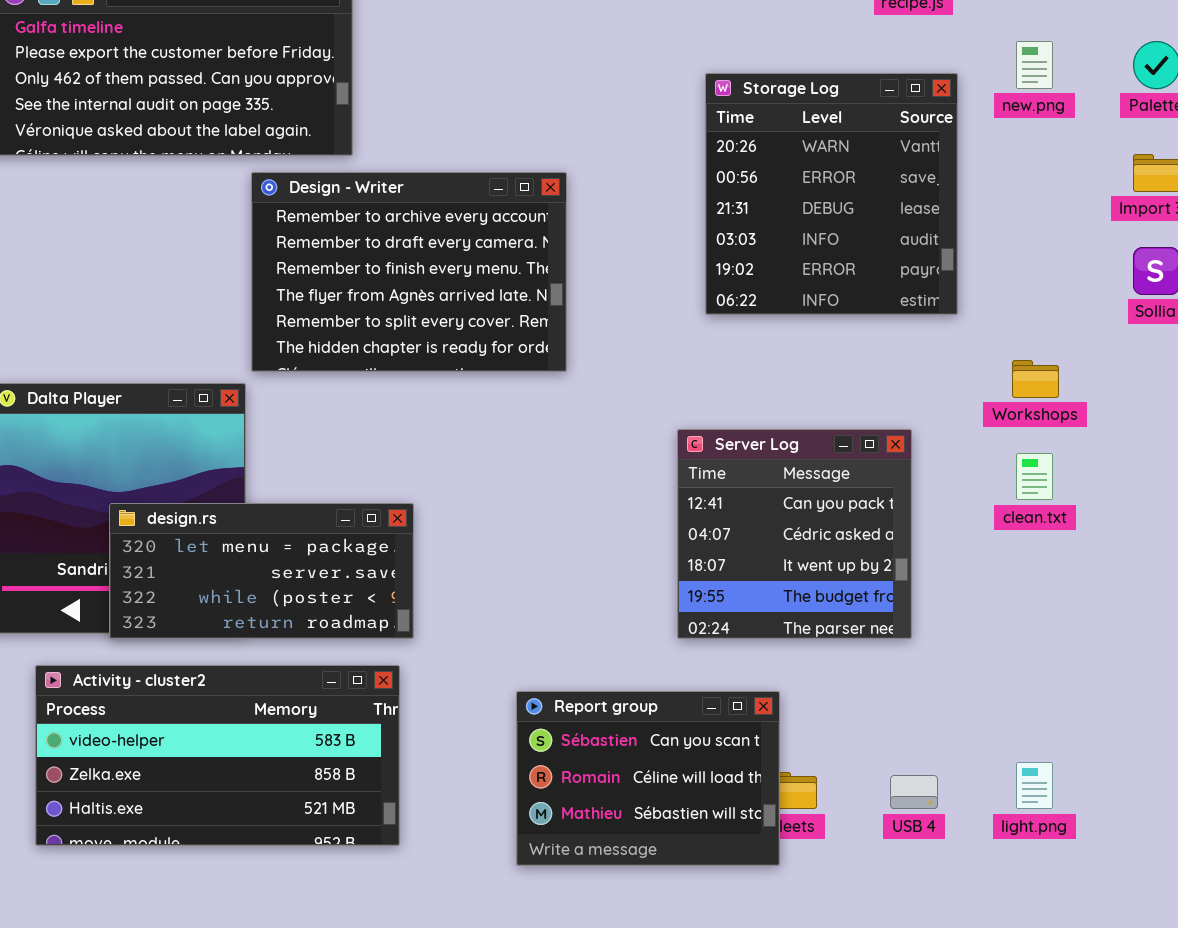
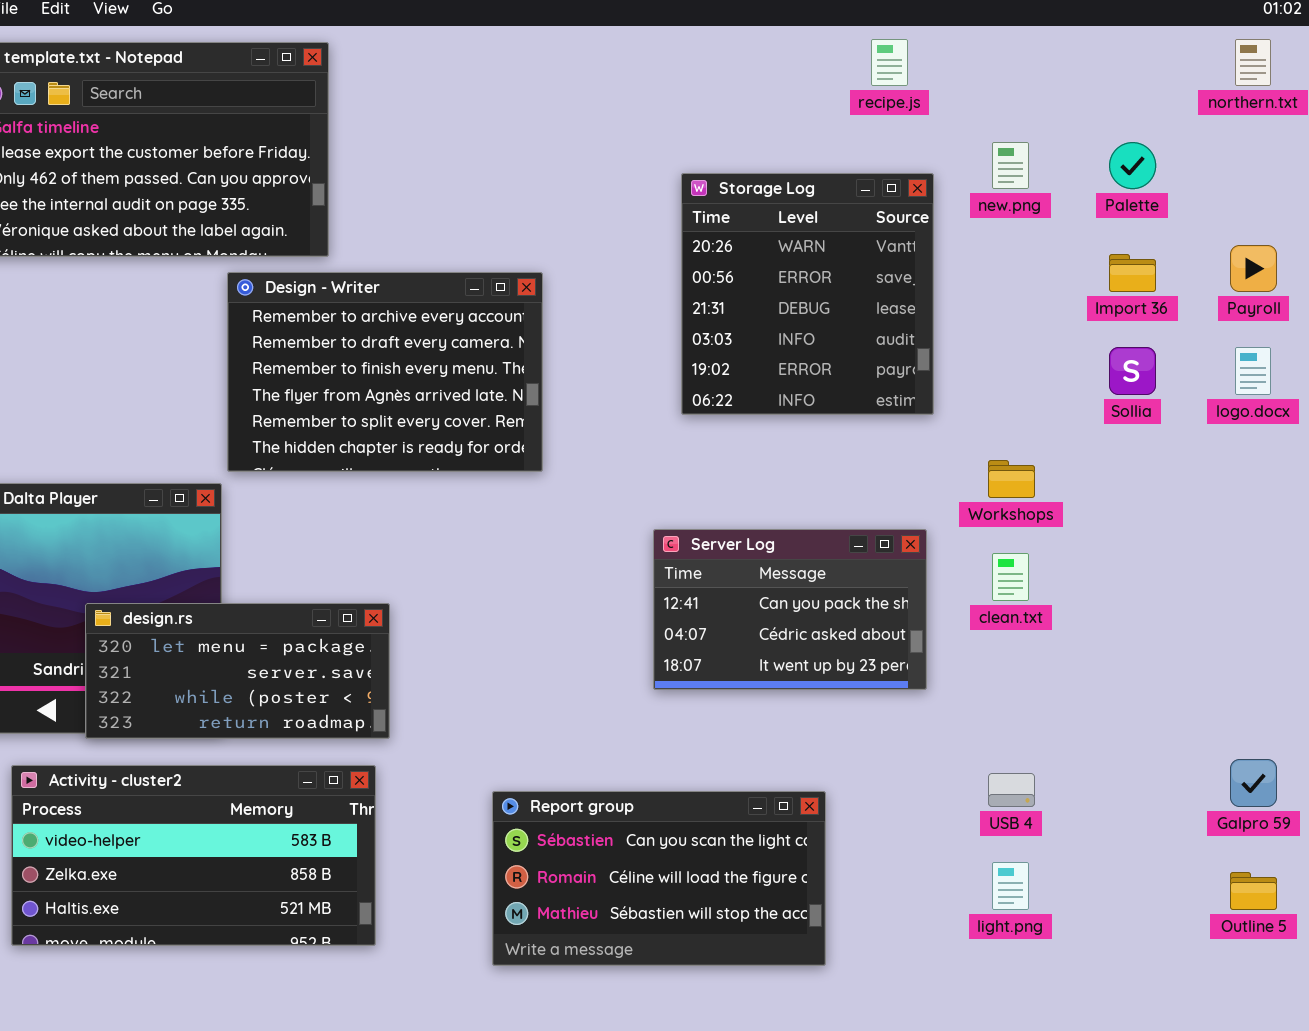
Server Log: [677,429,912,639] -> [653,529,927,690], resized
Report group: [516,691,780,866] -> [492,791,826,966], resized
USB 4: [890,775,938,809] -> [988,773,1035,807], moved

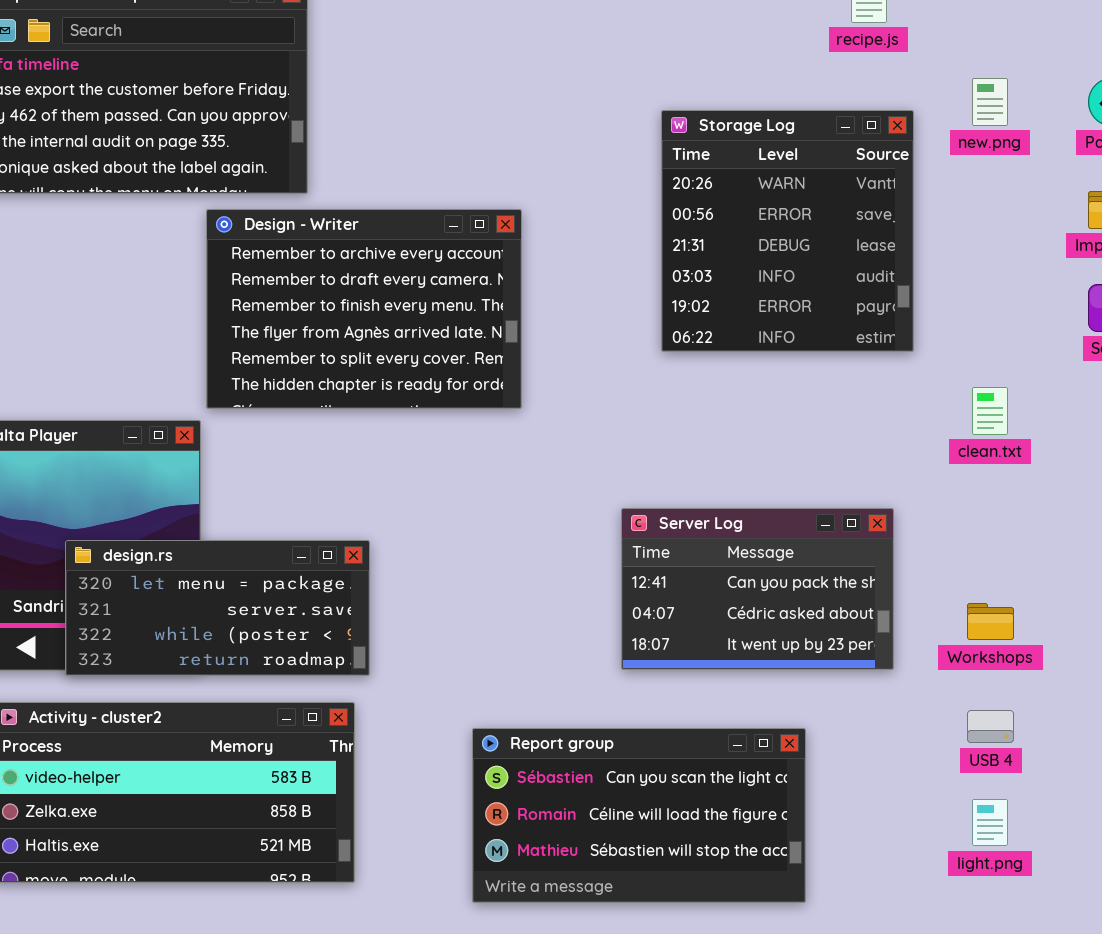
Workshops: [988,460,1035,498] -> [967,603,1014,640], moved
Server Log: [653,529,927,690] -> [621,508,894,670], moved
clean.txt: [992,553,1029,601] -> [972,387,1008,435], moved

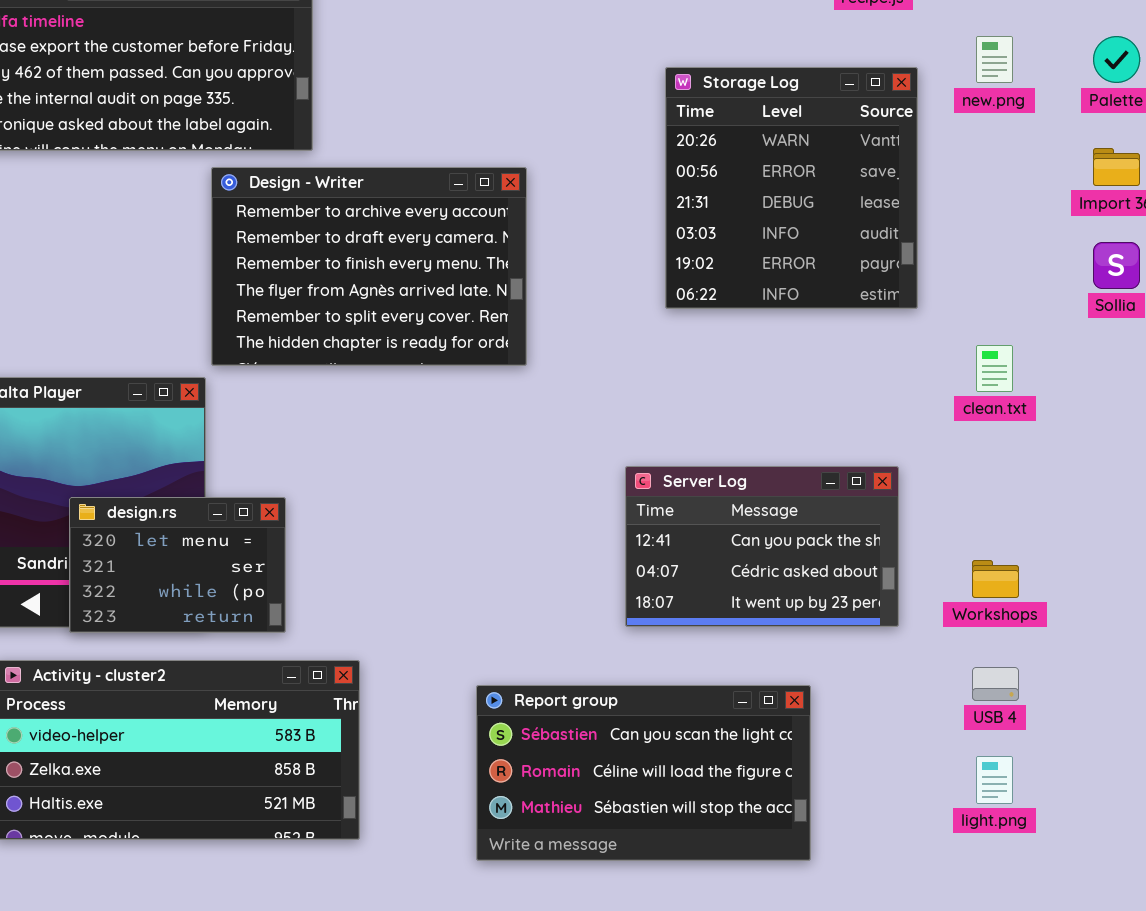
design.rs: [65,540,370,676] -> [69,497,286,633], resized

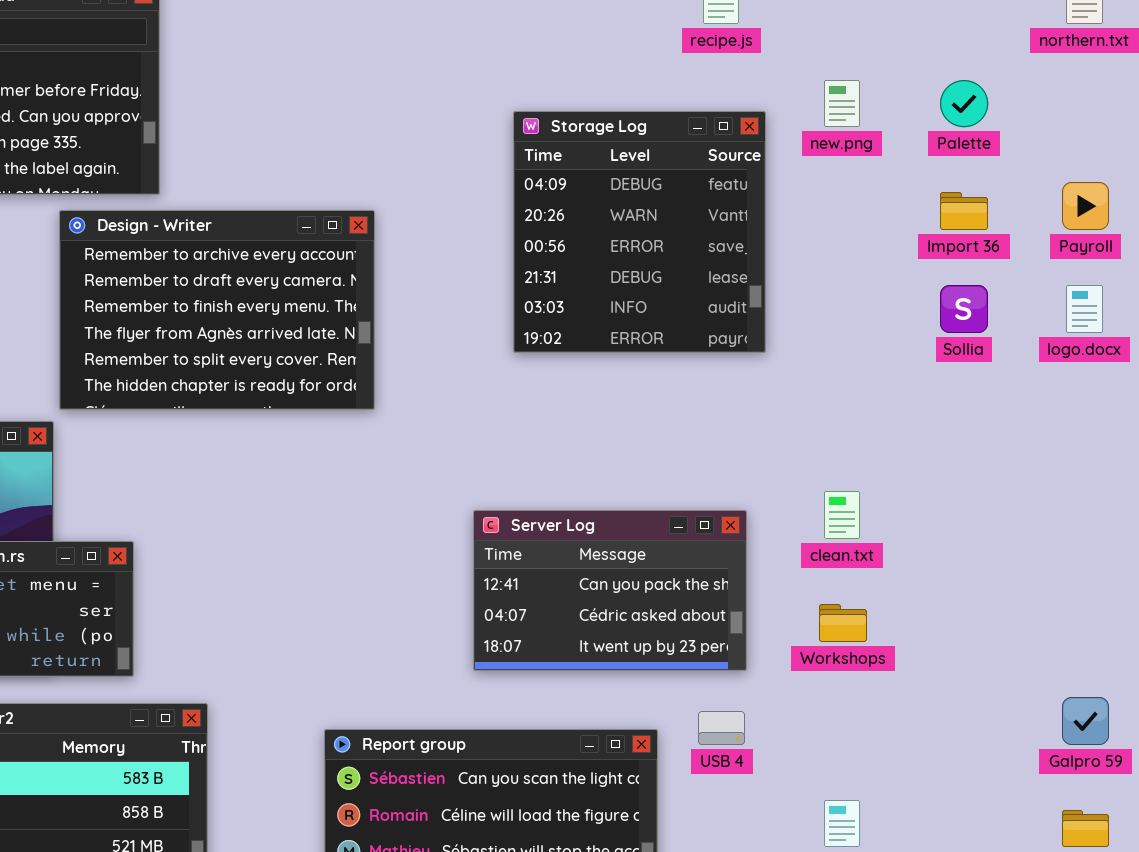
Storage Log: [665,67,918,309] -> [513,111,766,353], scrolled up 1 row
clean.txt: [976,345,1013,392] -> [824,491,860,539], moved
USB 4: [972,667,1019,701] -> [698,711,745,745], moved

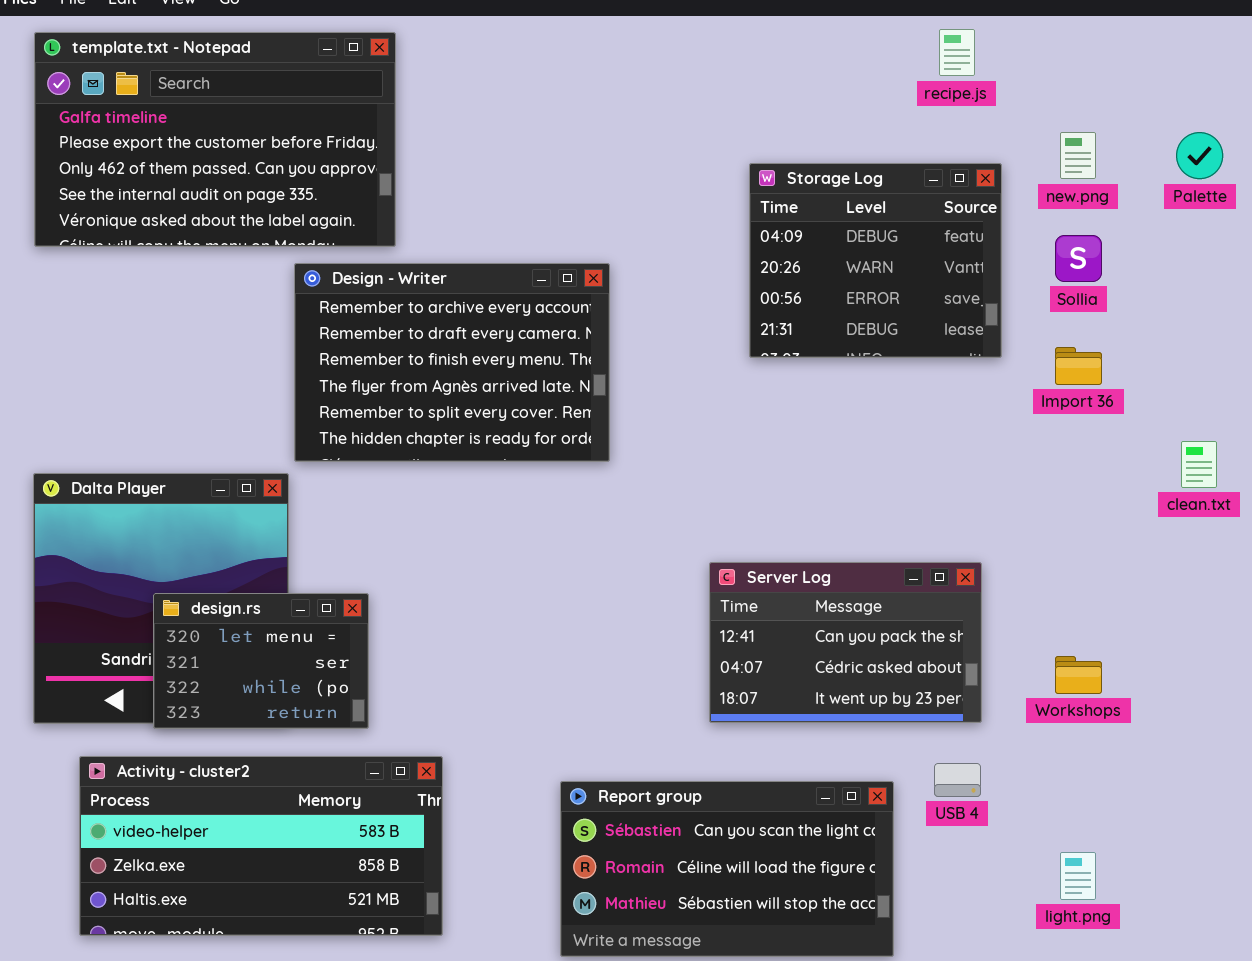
Storage Log: [513,111,766,353] -> [749,163,1002,358], resized
Import 36: [940,192,988,230] -> [1055,347,1102,385], moved
Sollia: [940,285,988,333] -> [1055,235,1102,282], moved
clean.txt: [824,491,860,539] -> [1181,441,1217,488], moved

